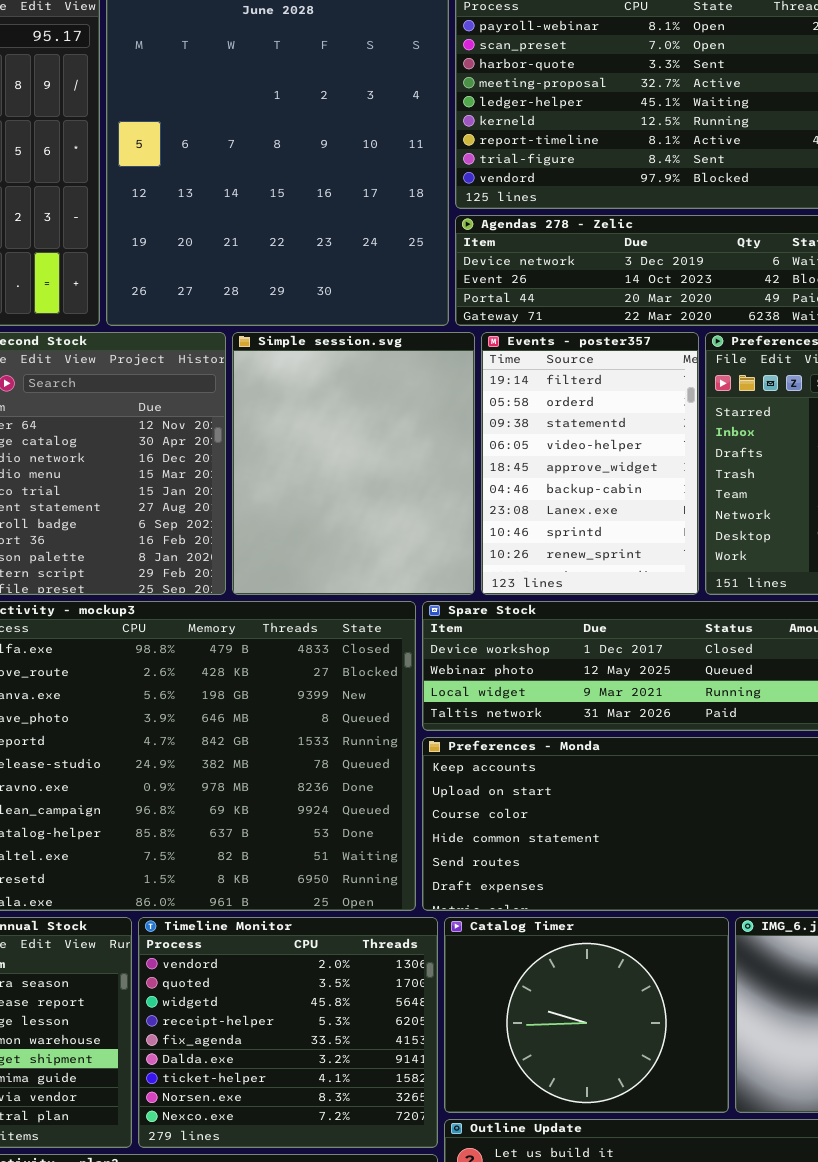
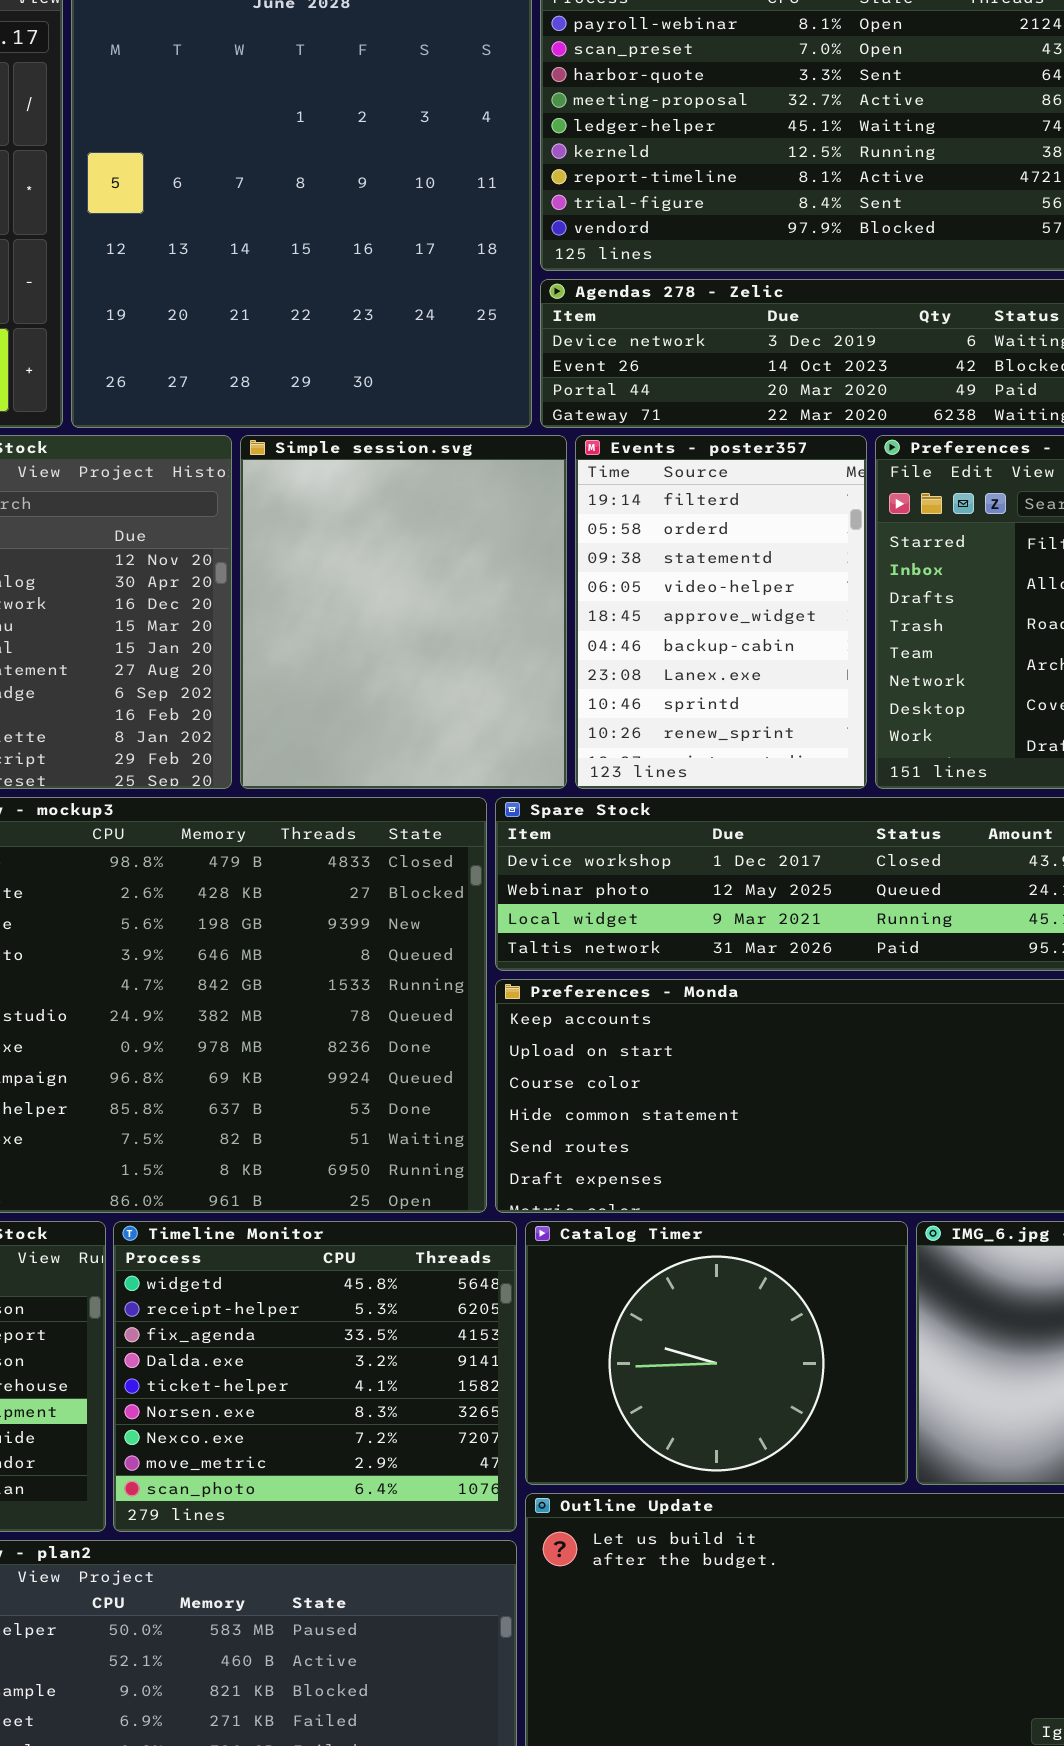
Timeline Monitor: [138,917,438,1148] -> [113,1221,517,1532], scrolled down 2 rows

